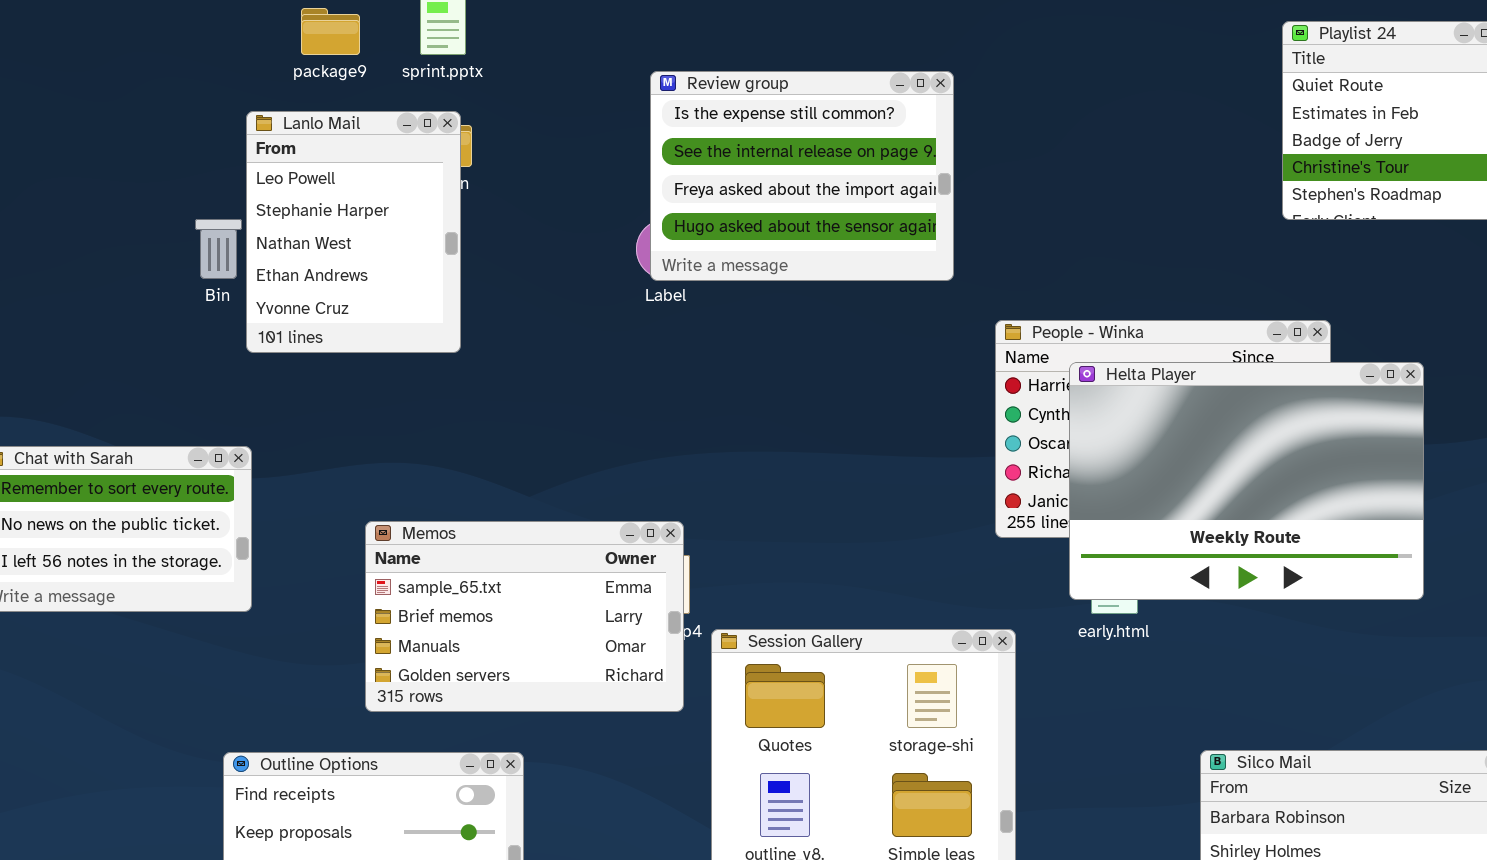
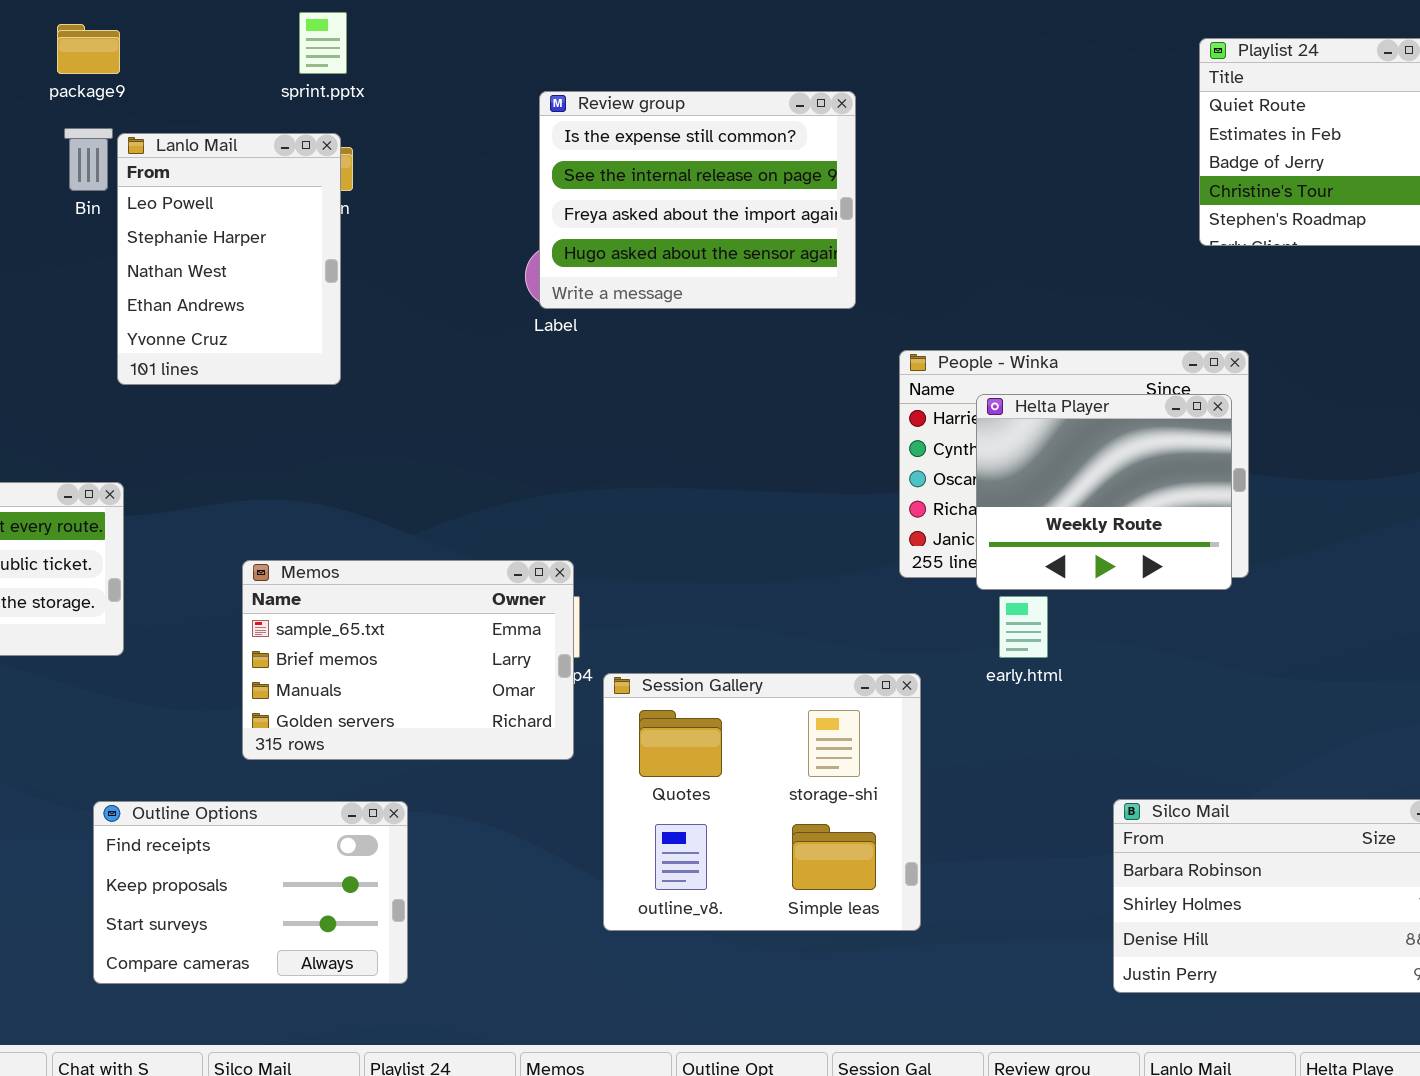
package9: [301,8,360,55] -> [57,24,120,74], moved
Bin: [195,219,242,279] -> [64,128,113,191], moved
Helta Player: [1069,362,1424,600] -> [976,394,1232,590], resized

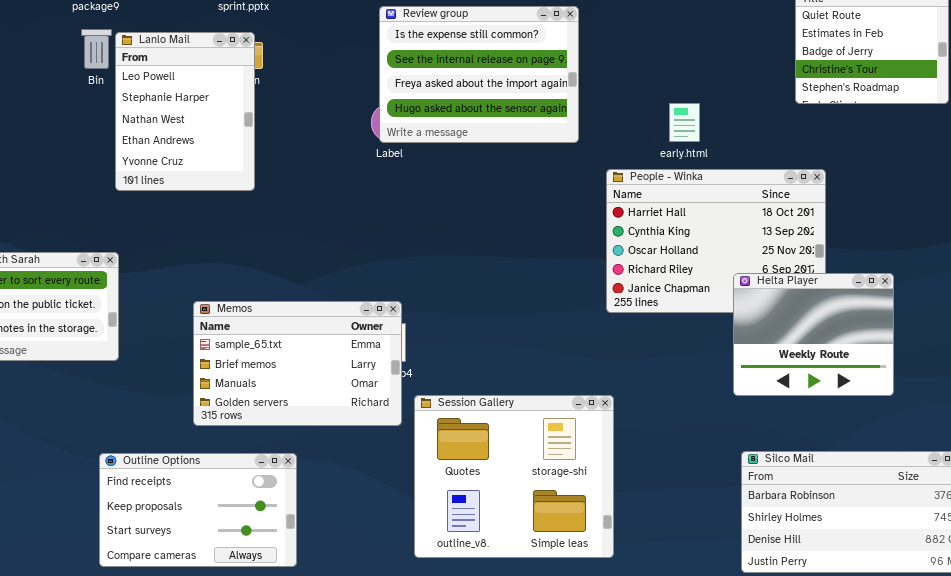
Helta Player: [976,394,1232,590] -> [733,273,894,396], moved
early.html: [999,596,1048,658] -> [669,103,700,142], moved
Session Gallery: [603,673,921,931] -> [414,395,614,558], moved

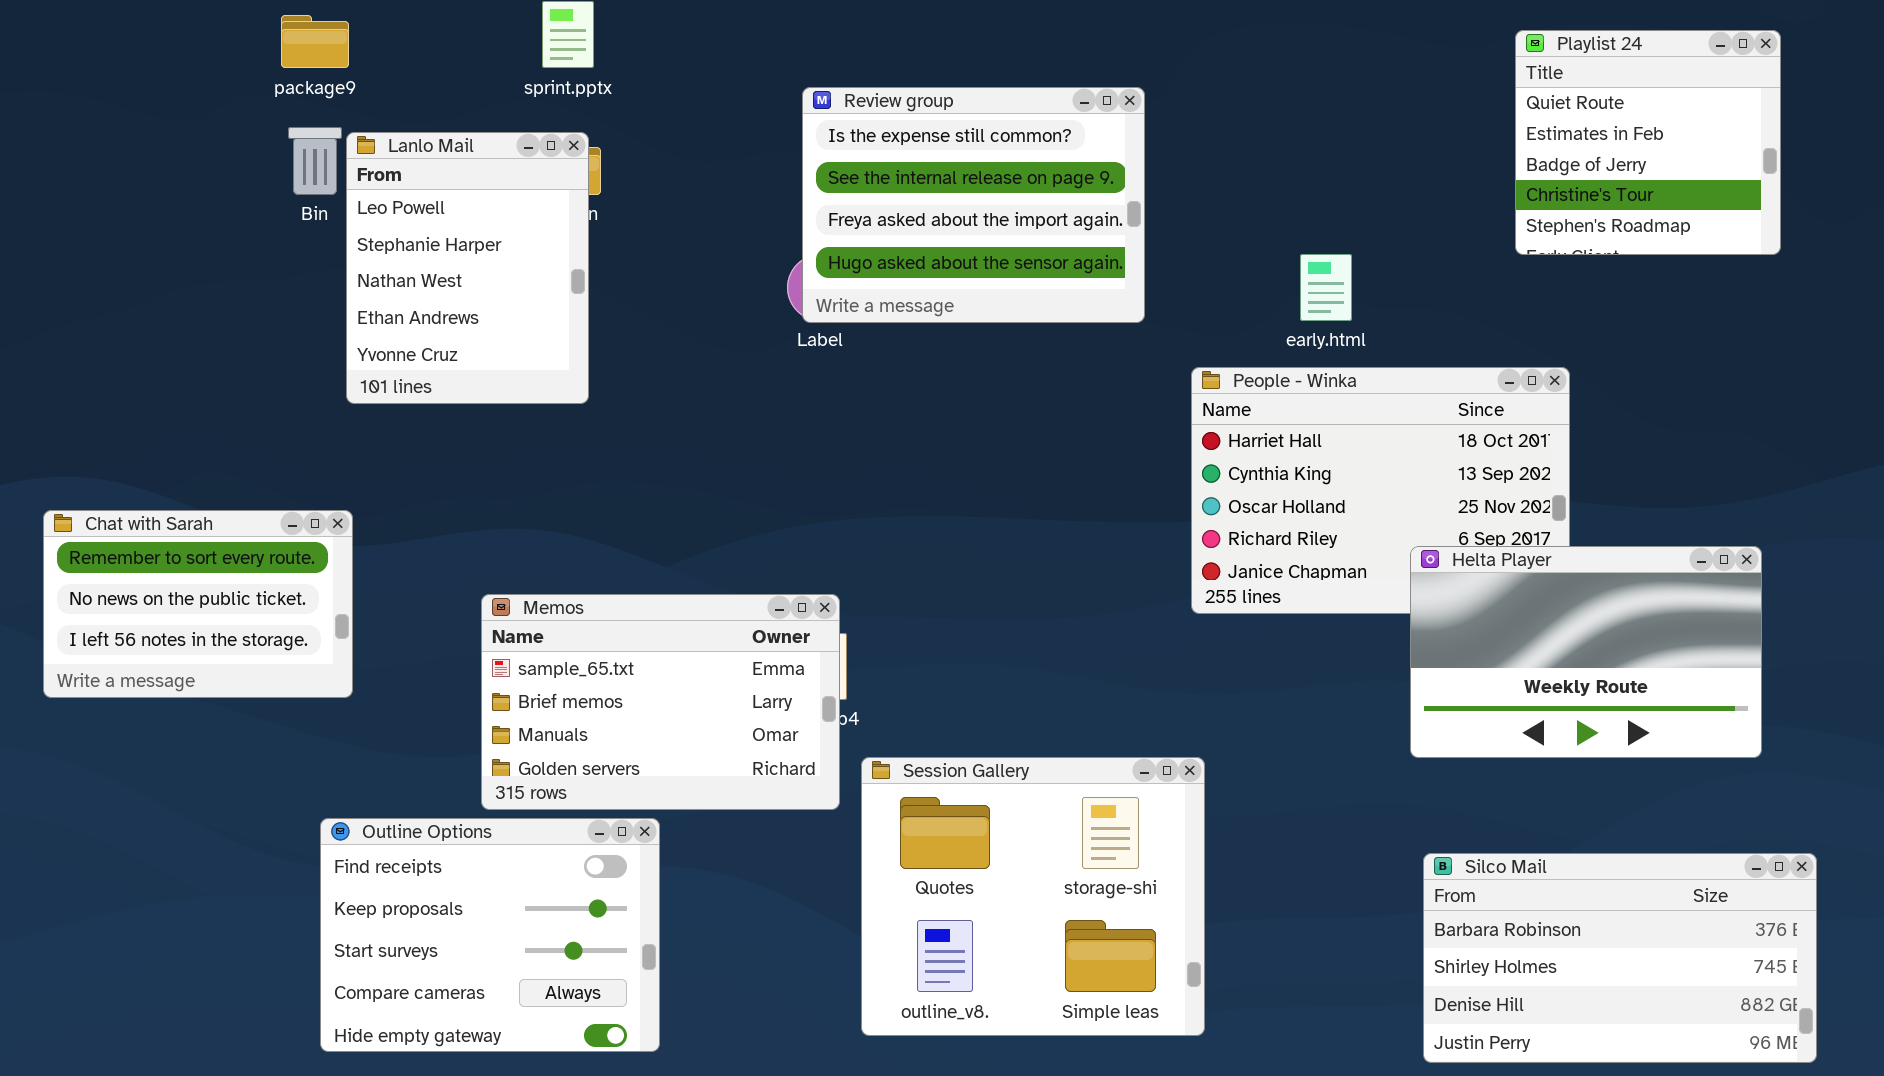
Helta Player: [733,273,894,396] -> [1410,546,1762,758], resized
Outline Options: [99,453,297,567] -> [320,818,660,1052], resized

